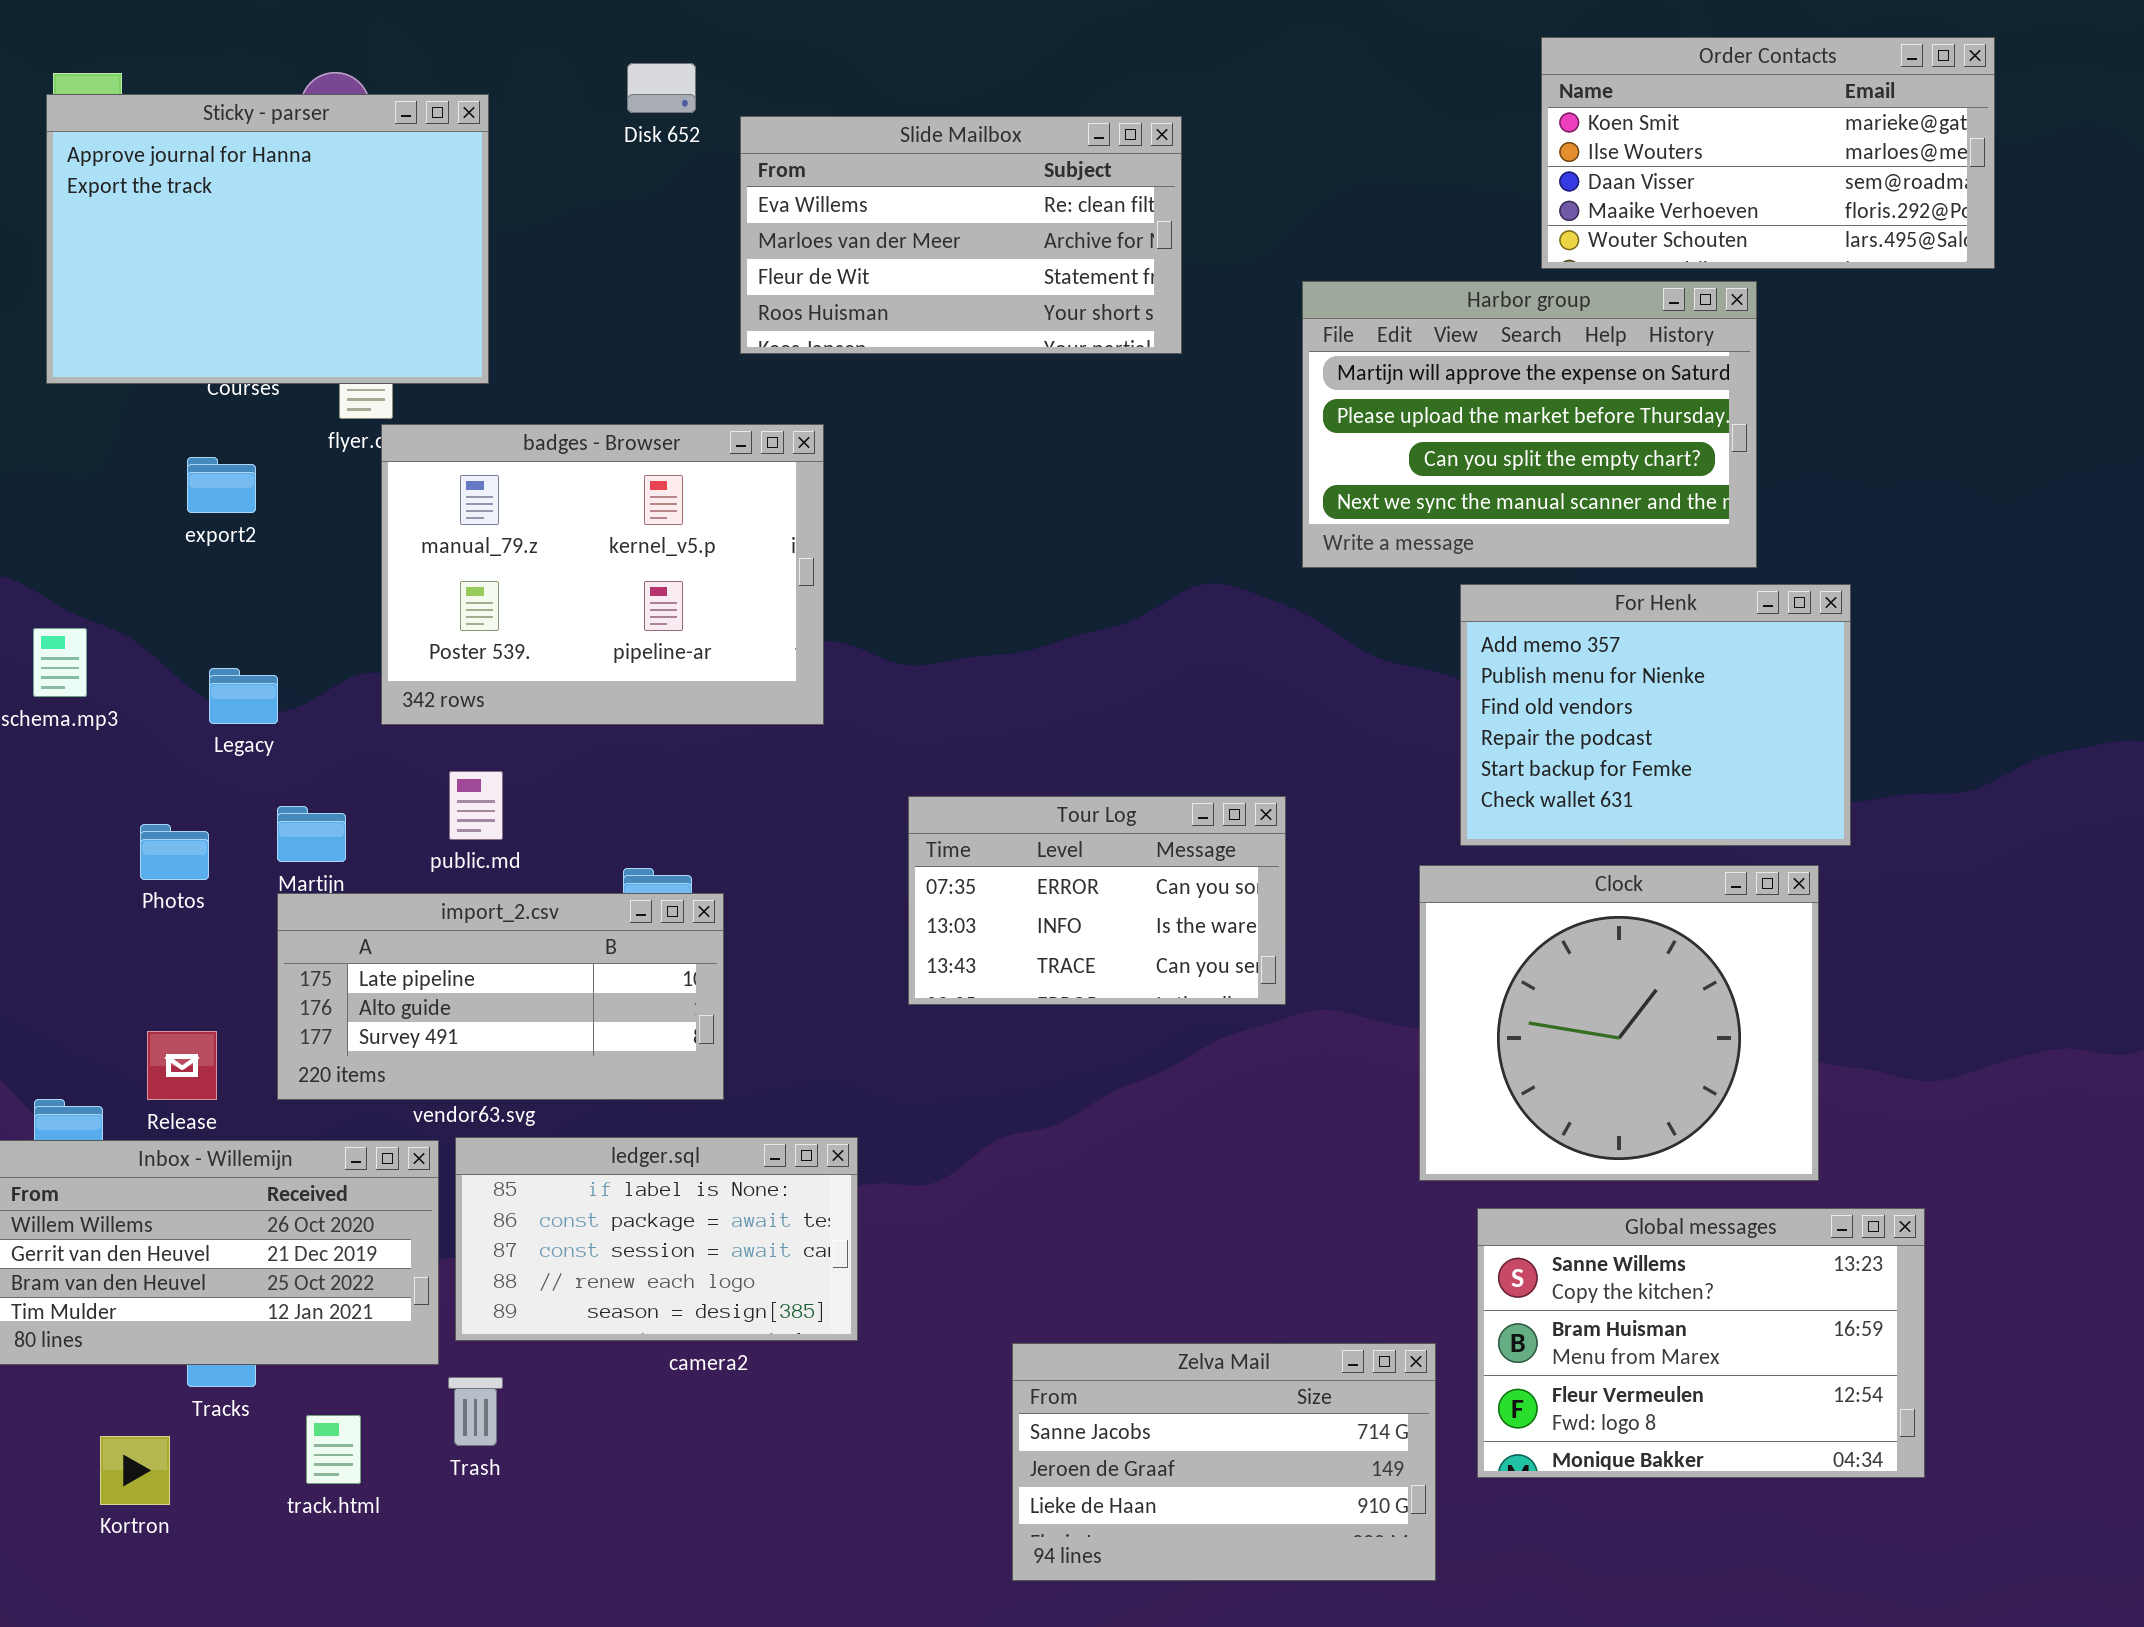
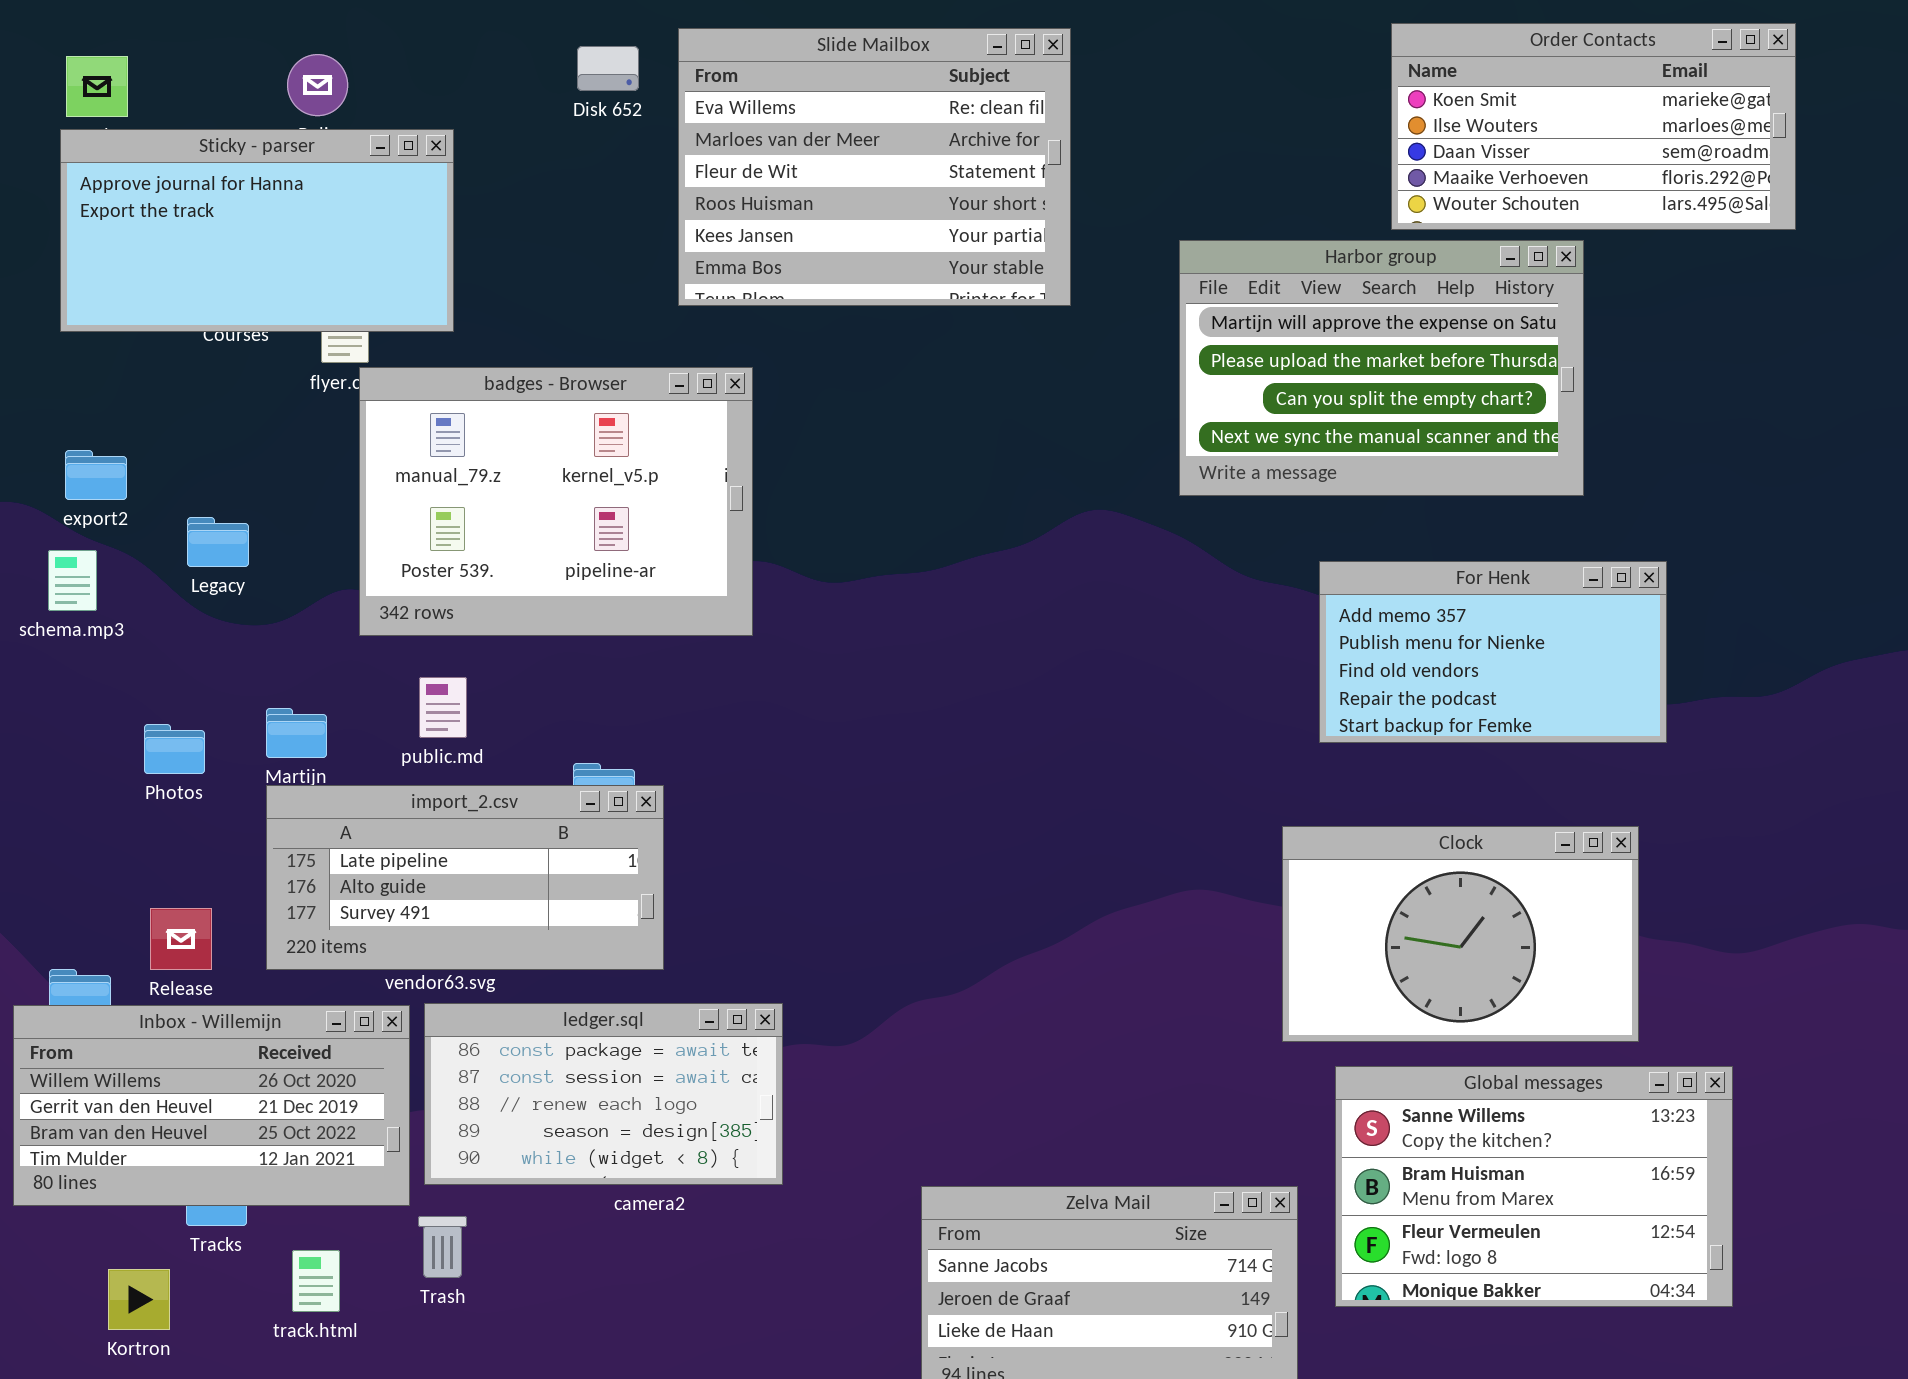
Sticky - parser: [46,94,489,384] -> [60,129,454,332], resized
Slide Mailbox: [740,116,1182,354] -> [678,28,1071,306], resized
export2: [187,457,256,513] -> [65,450,127,500], moved
For Henk: [1460,584,1851,846] -> [1319,561,1667,743], resized
Legacy: [209,668,278,724] -> [187,517,249,567], moved
Tour Log: [908,796,1286,1005] -> none, closed
Clock: [1419,865,1819,1181] -> [1282,826,1639,1042], resized
ledger.sql: [455,1137,858,1341] -> [424,1003,783,1185], scrolled down 1 row

